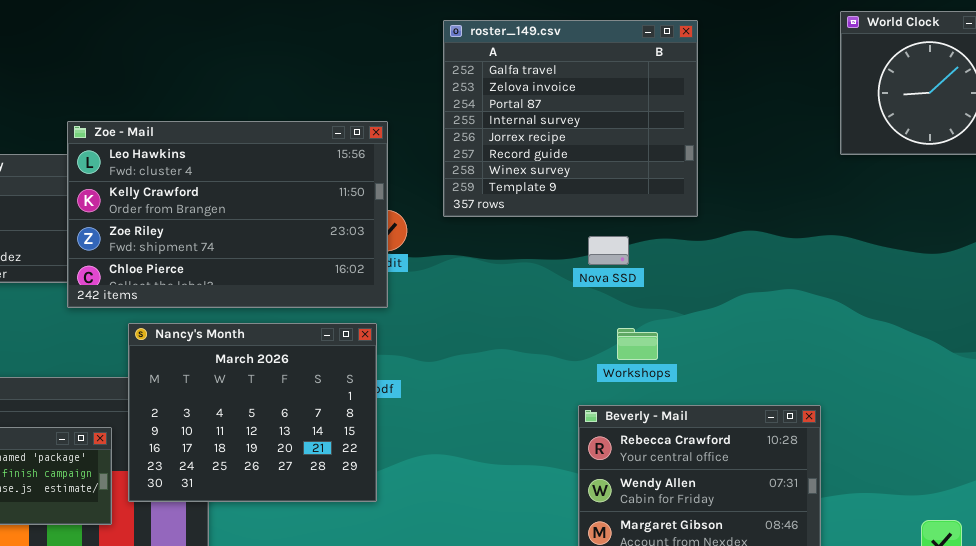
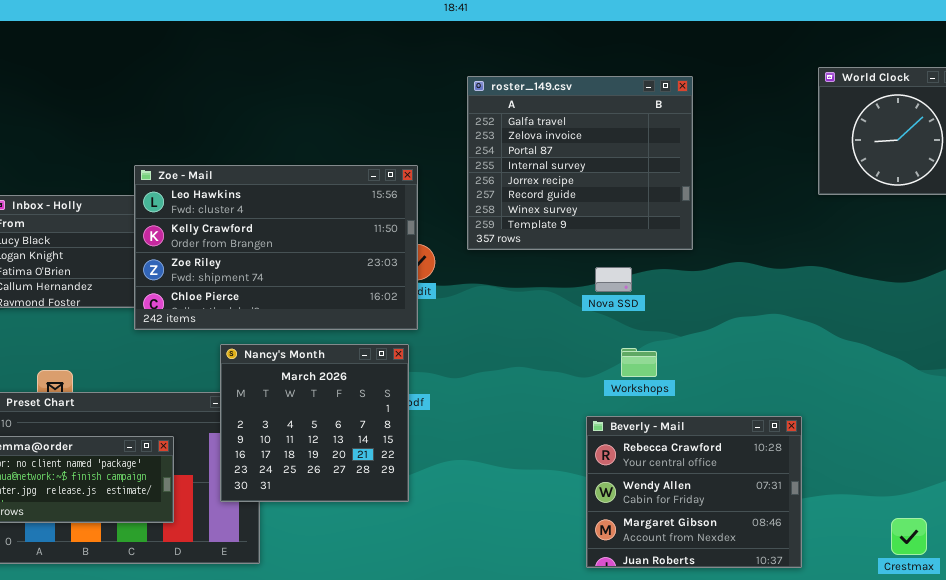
Nancy's Month: [128,323,377,502] -> [220,344,409,502], resized

